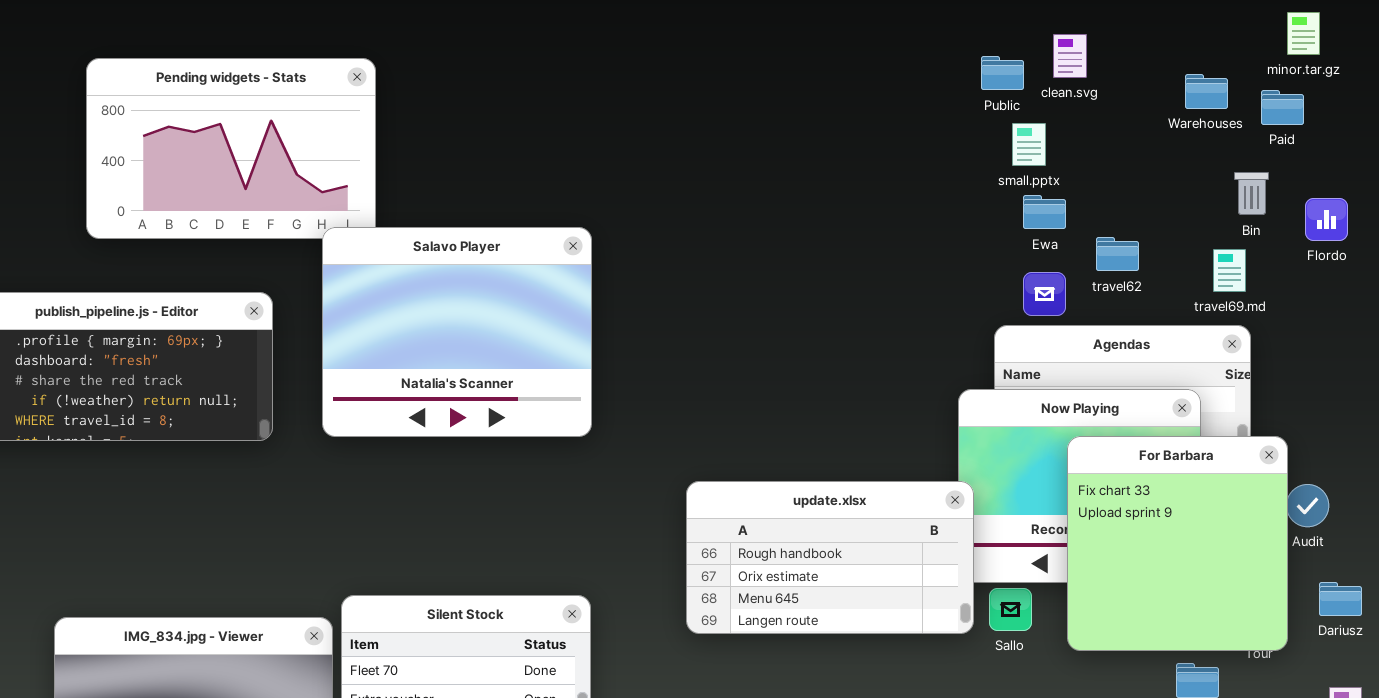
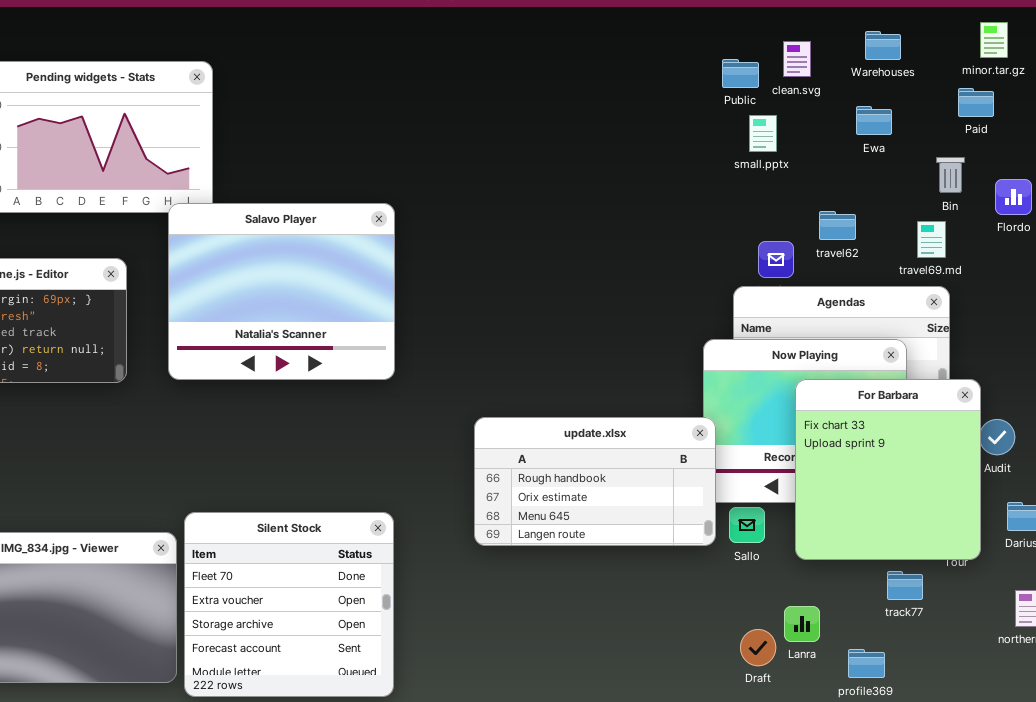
Warehouses: [1185,74,1228,109] -> [865,31,901,60], moved
Ewa: [1023,195,1066,229] -> [856,106,892,135], moved

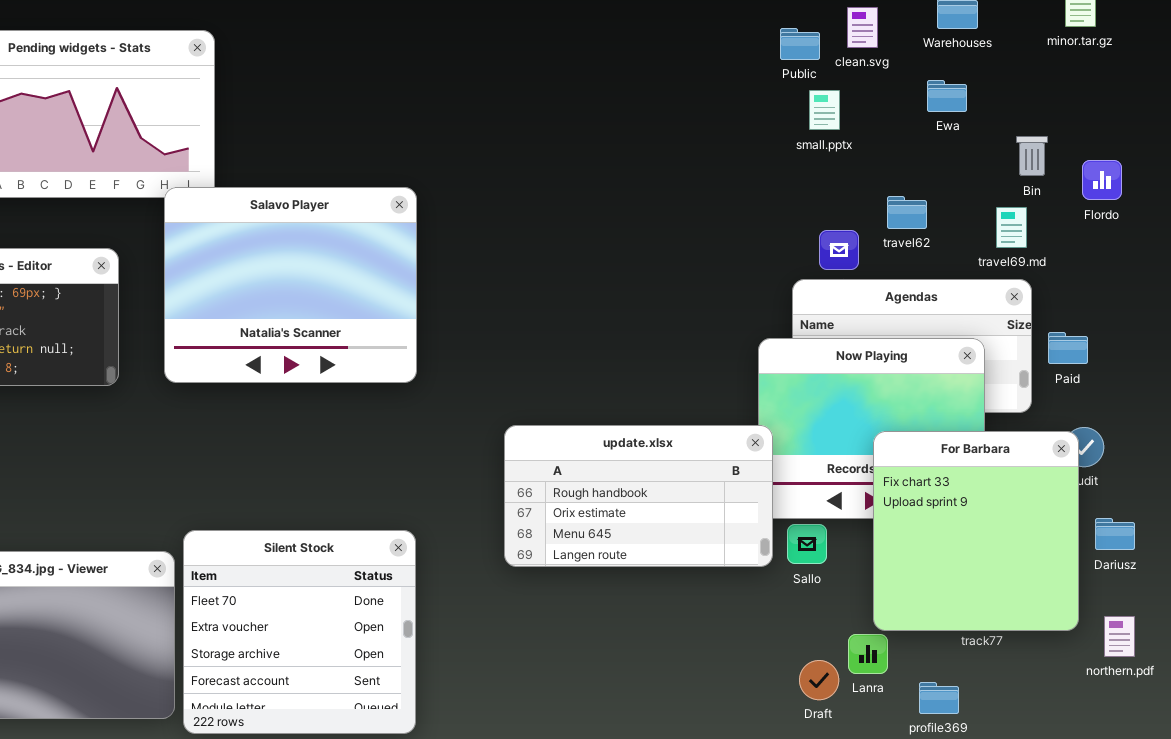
Paid: [958,88,994,117] -> [1048,332,1088,364], moved
For Barbara: [795,379,981,560] -> [873,431,1079,631], moved

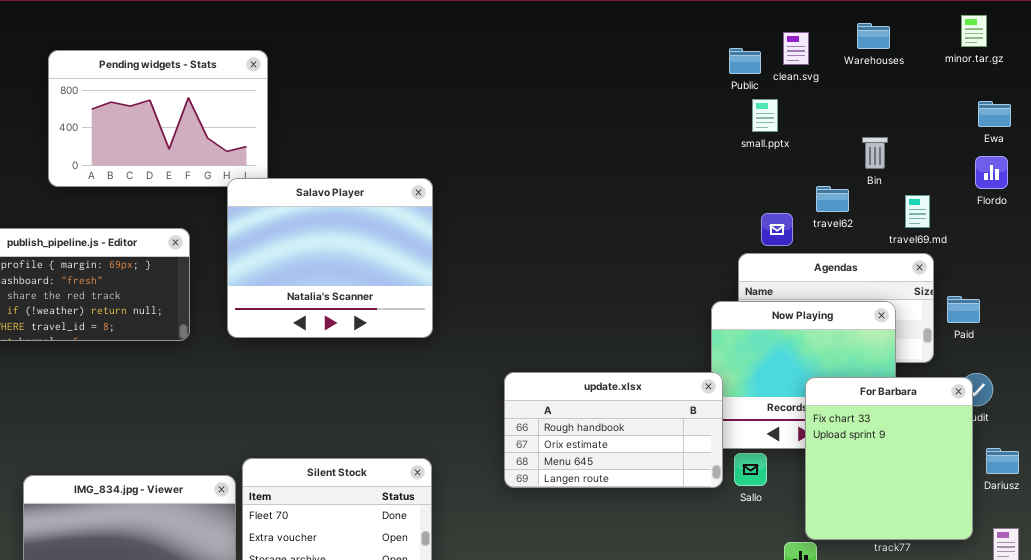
Ewa: [927,80,967,112] -> [978,101,1011,127], moved
Bin: [1016,136,1048,176] -> [862,137,888,169], moved

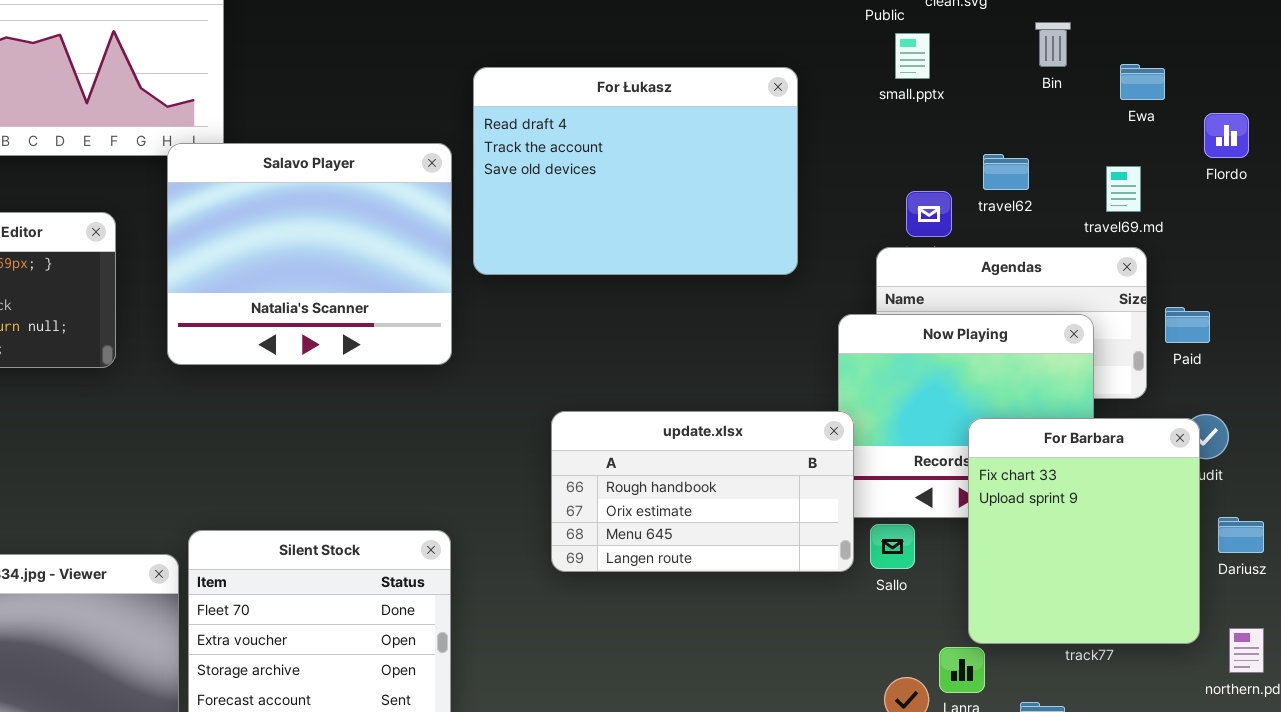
Ewa: [978,101,1011,127] -> [1120,64,1165,100], moved
For Łukasz: none -> [473,67,798,275], opened
Bin: [862,137,888,169] -> [1035,22,1071,67], moved

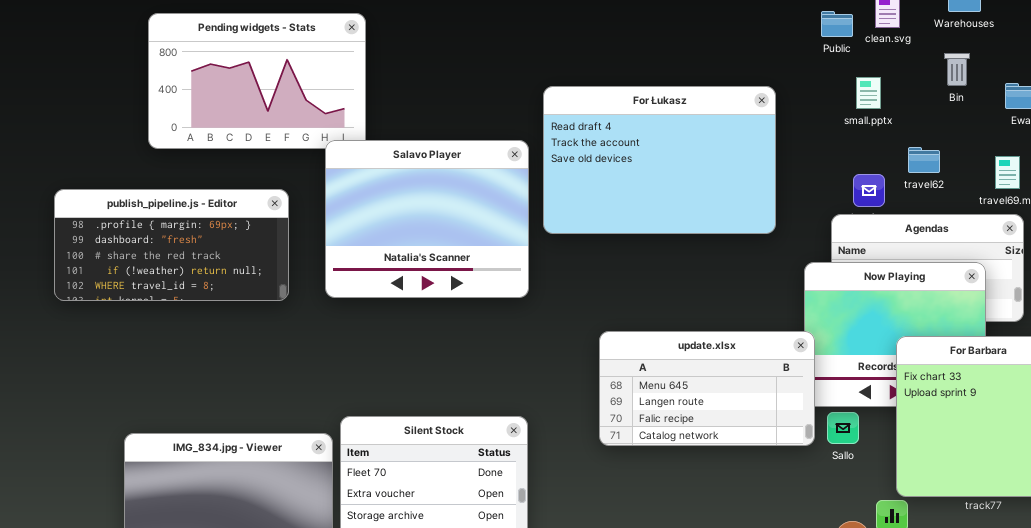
small.pptx: [895,33,930,79] -> [856,77,881,109], moved
update.xlsx: [551,411,854,572] -> [599,331,815,446], scrolled down 2 rows

